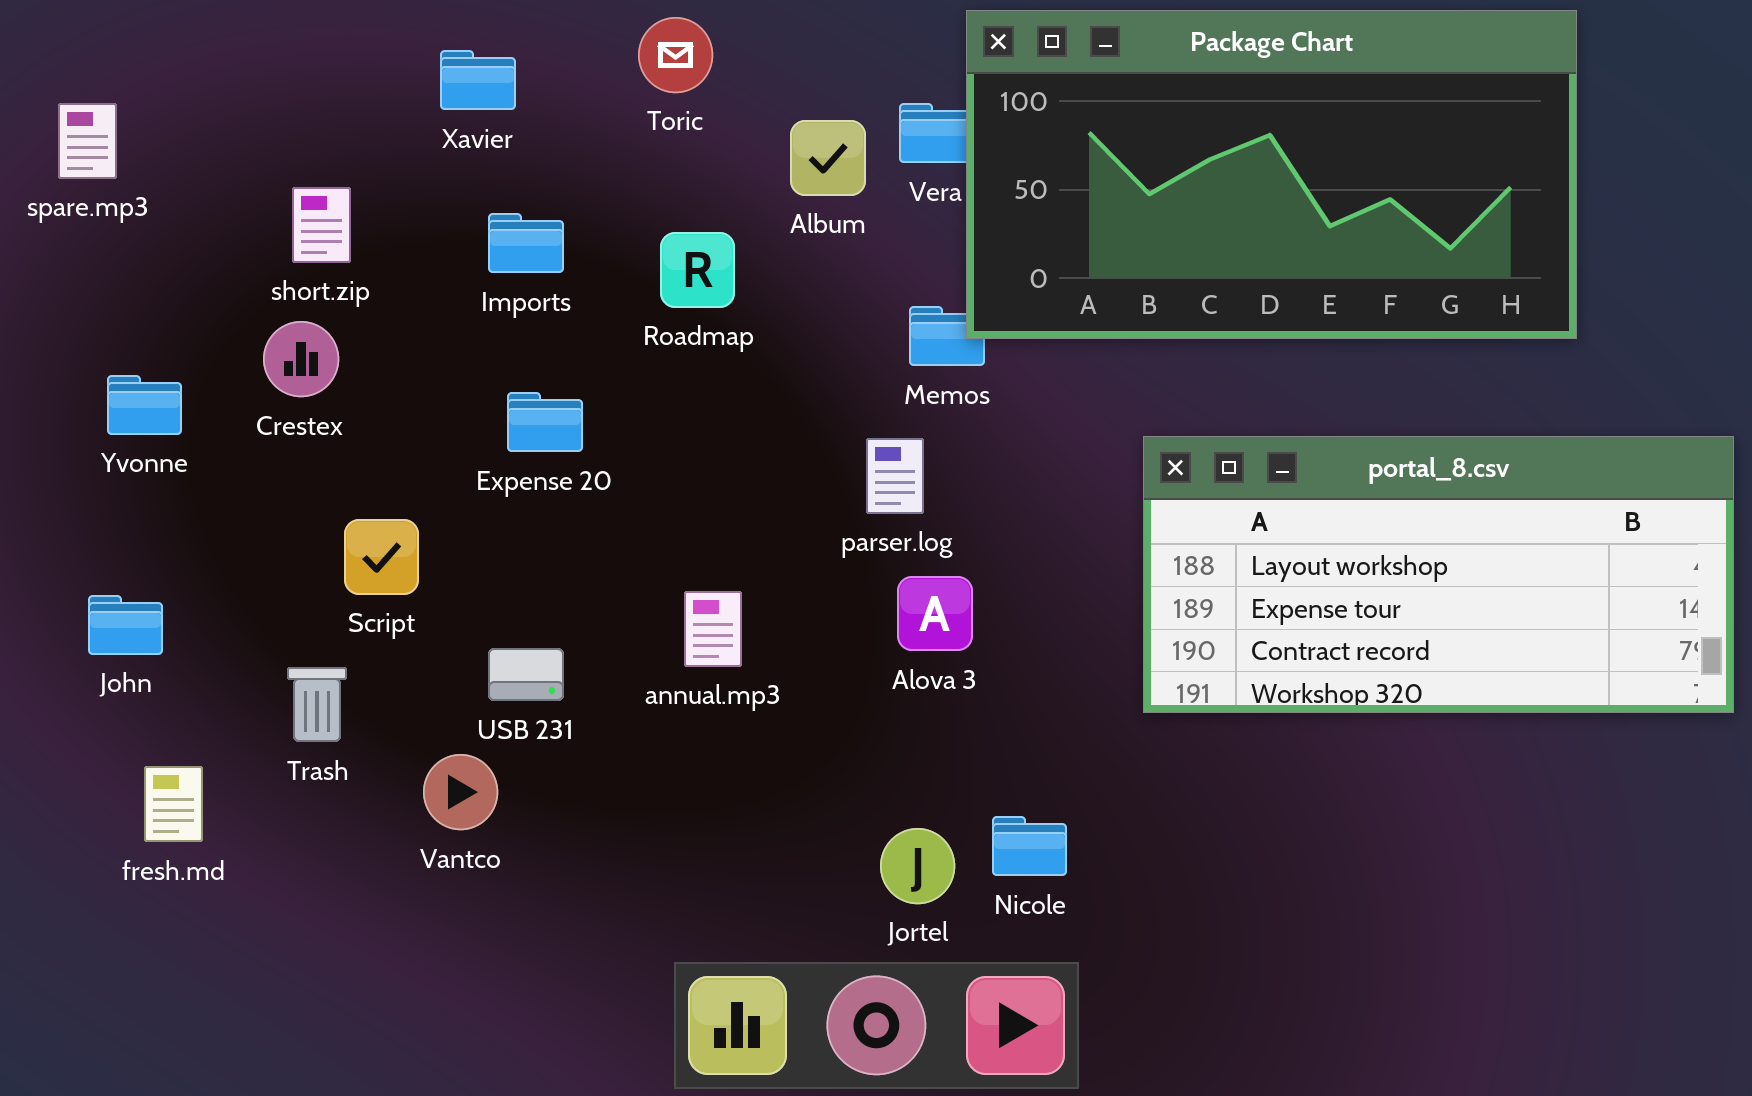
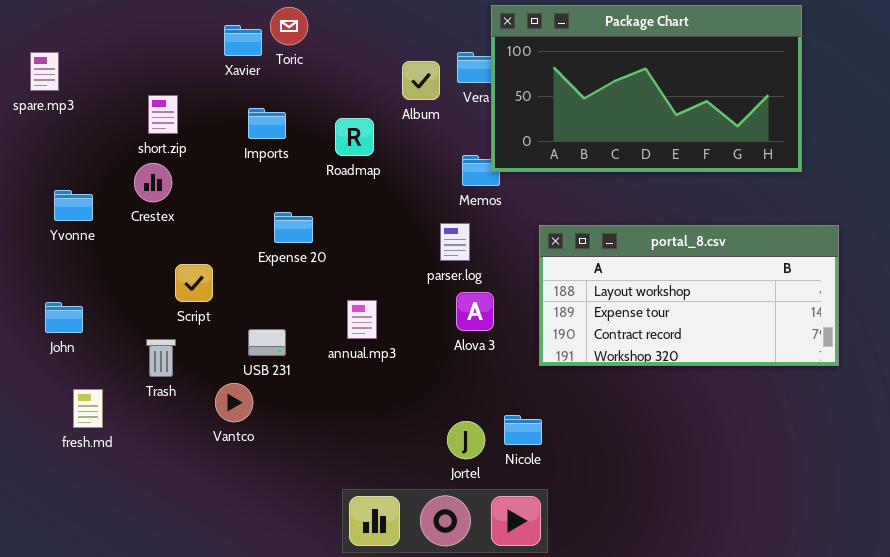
Toric: [638,17,713,93] -> [270,7,308,45], moved
Expense 20: [507,392,583,452] -> [274,212,313,243], moved
portal_8.csv: [1143,436,1734,713] -> [539,225,839,366], moved

